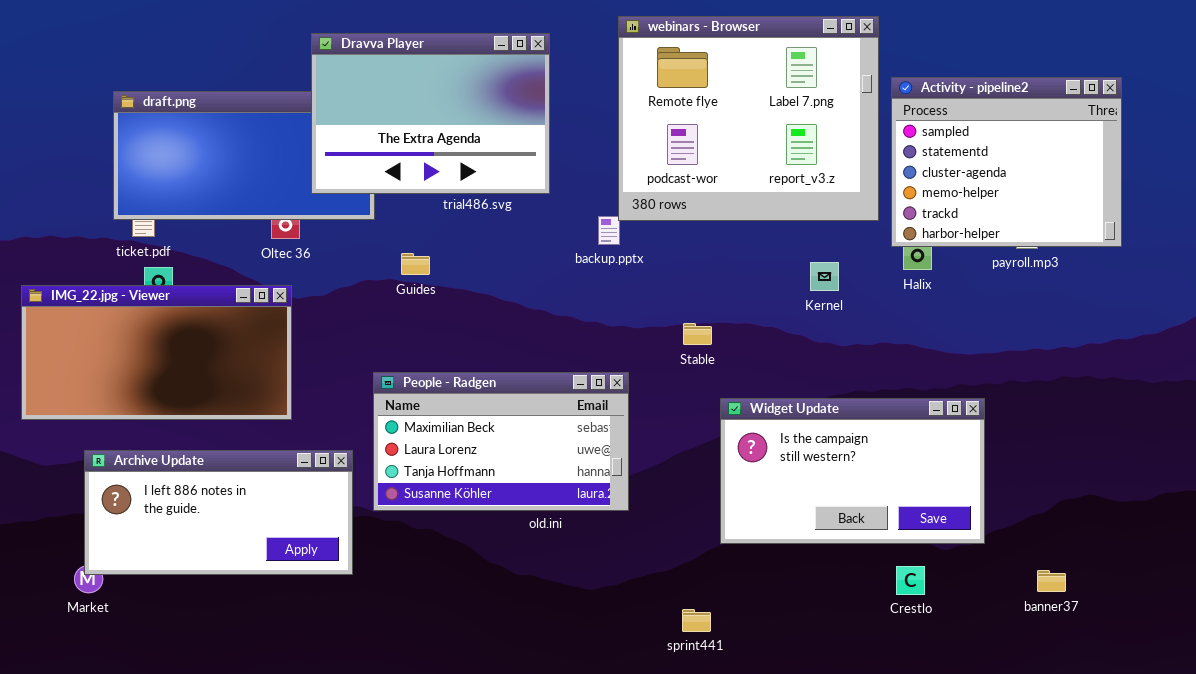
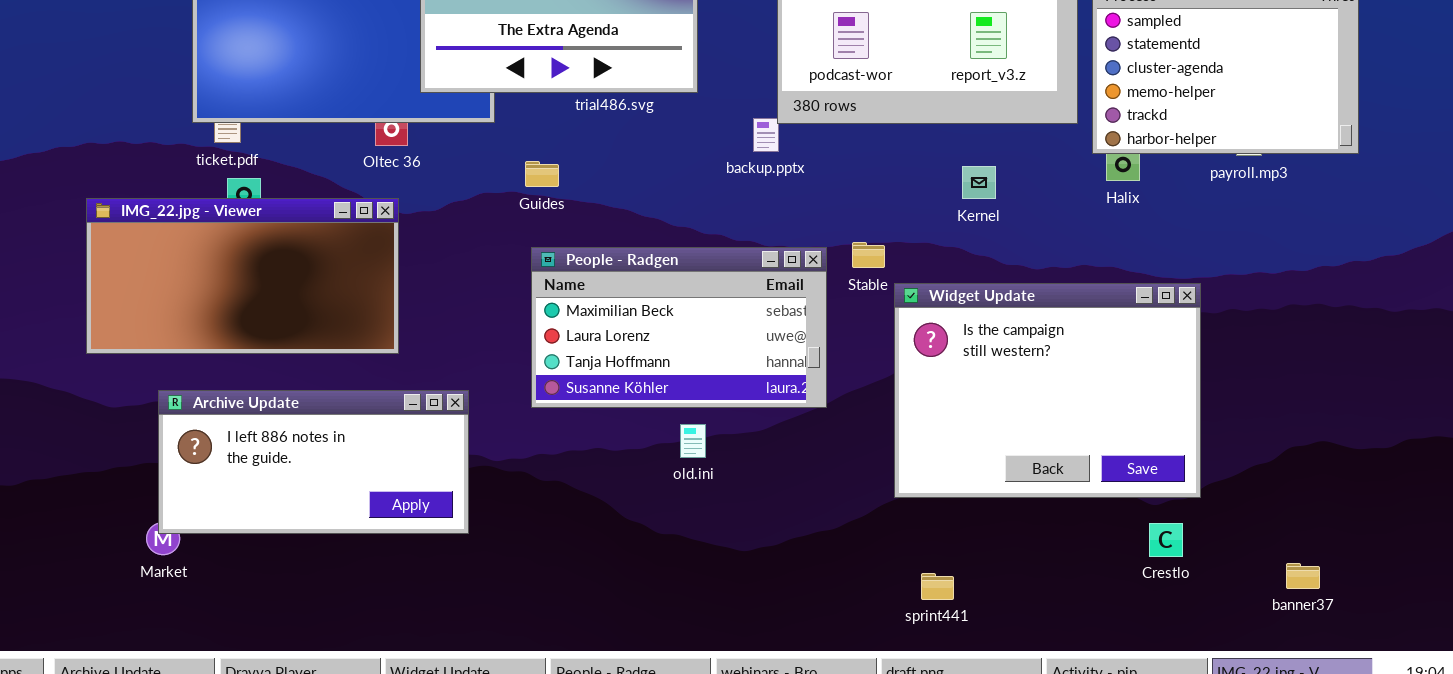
Kernel: [810,262,839,291] -> [962,166,996,199], moved
People - Radgen: [373,372,629,511] -> [531,247,827,408], moved
Widget Update: [720,398,985,544] -> [894,283,1201,498], resized
Crestlo: [896,566,925,595] -> [1149,523,1183,557], moved
banner37: [1037,570,1066,592] -> [1286,563,1320,589], moved
sprint441: [682,609,711,632] -> [921,573,954,600], moved

